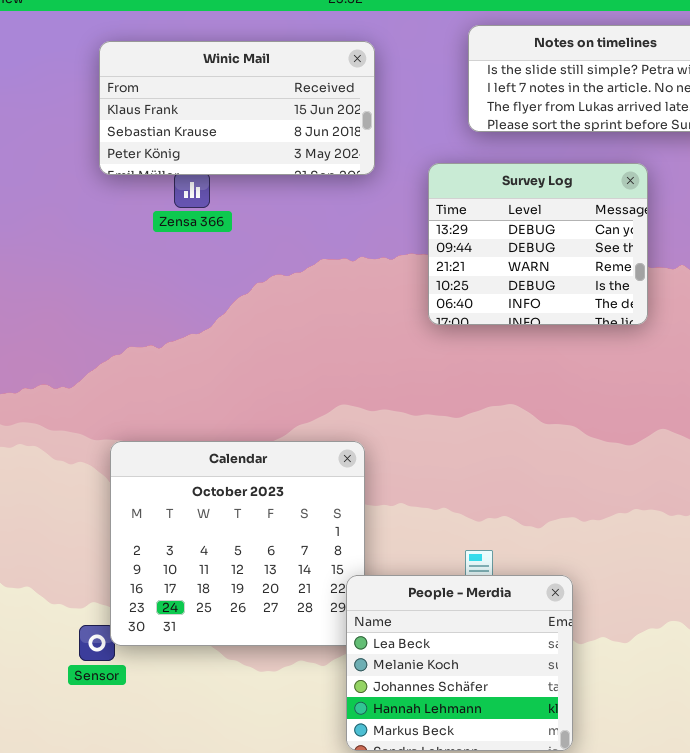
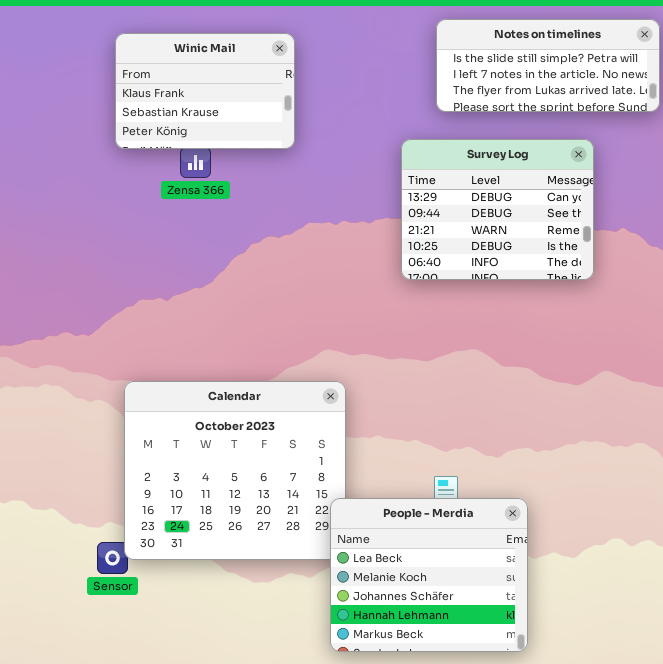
Winic Mail: [99,41,375,175] -> [115,33,295,149], resized

